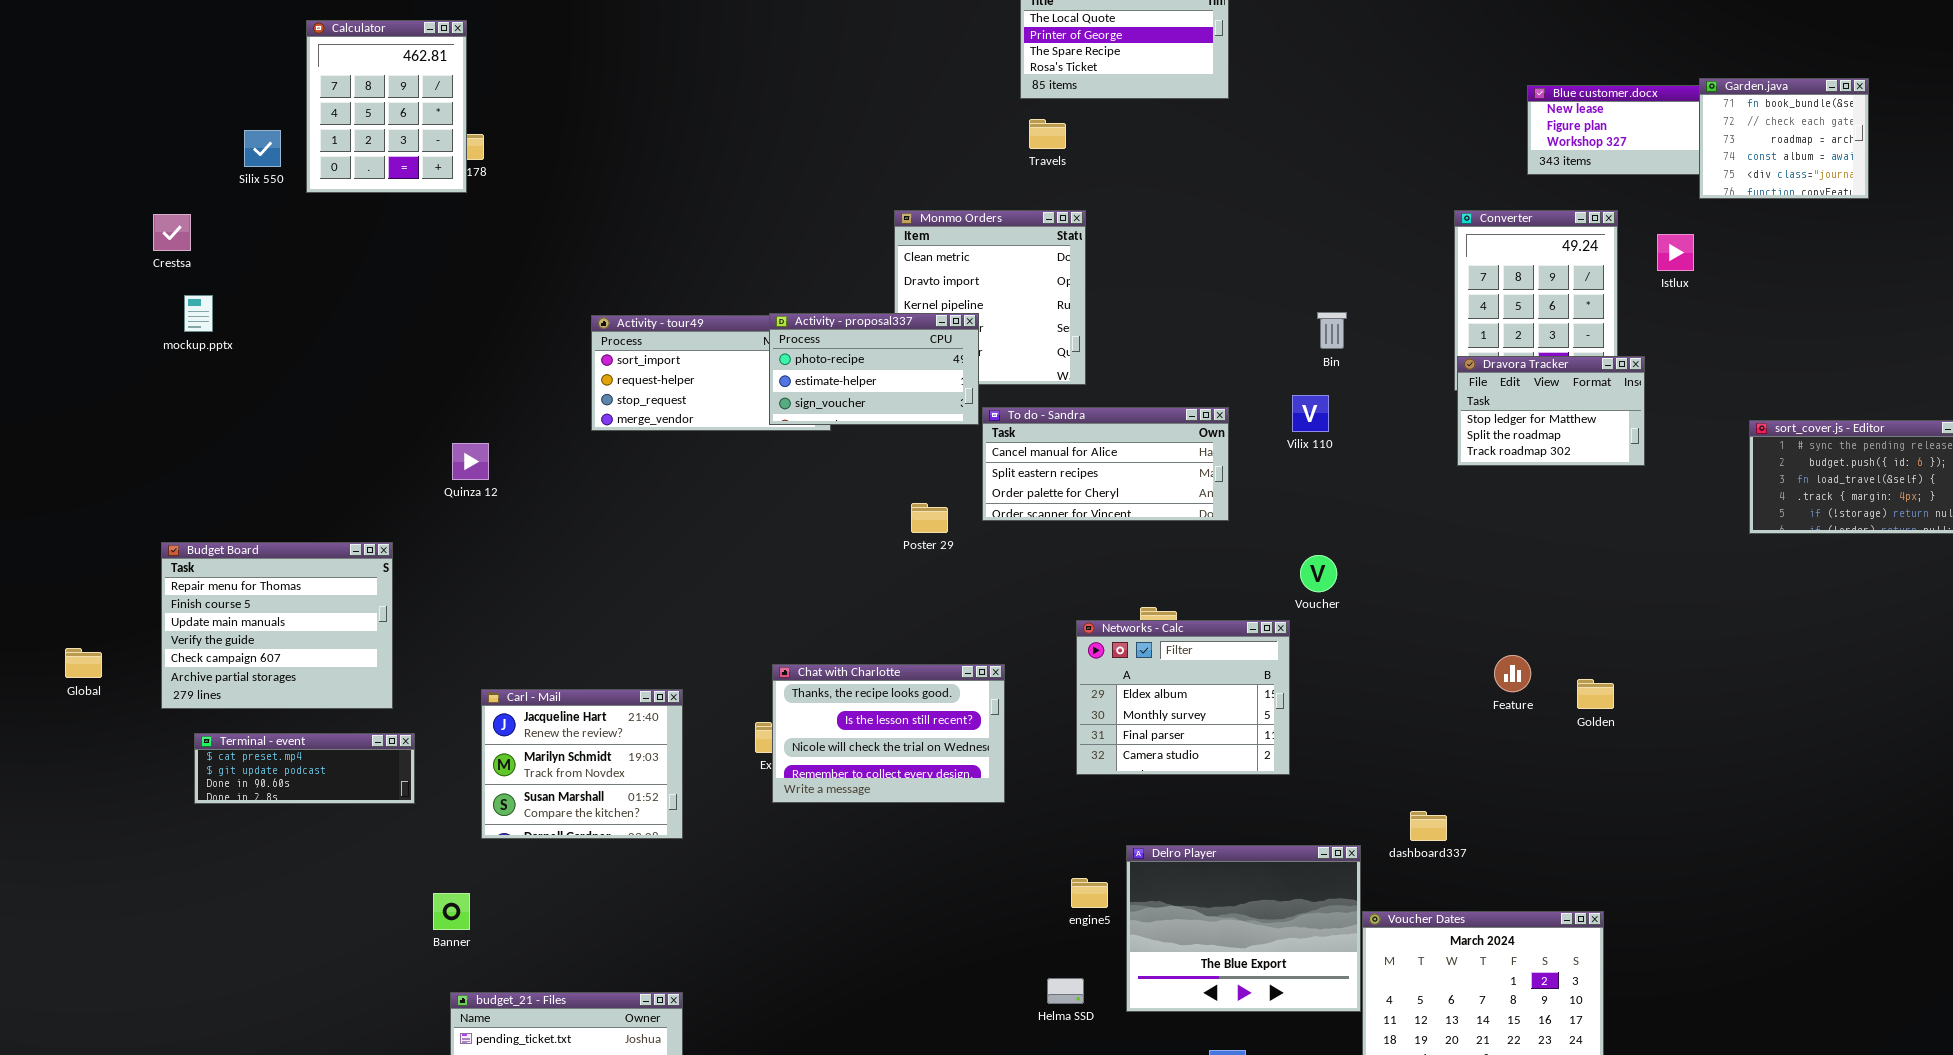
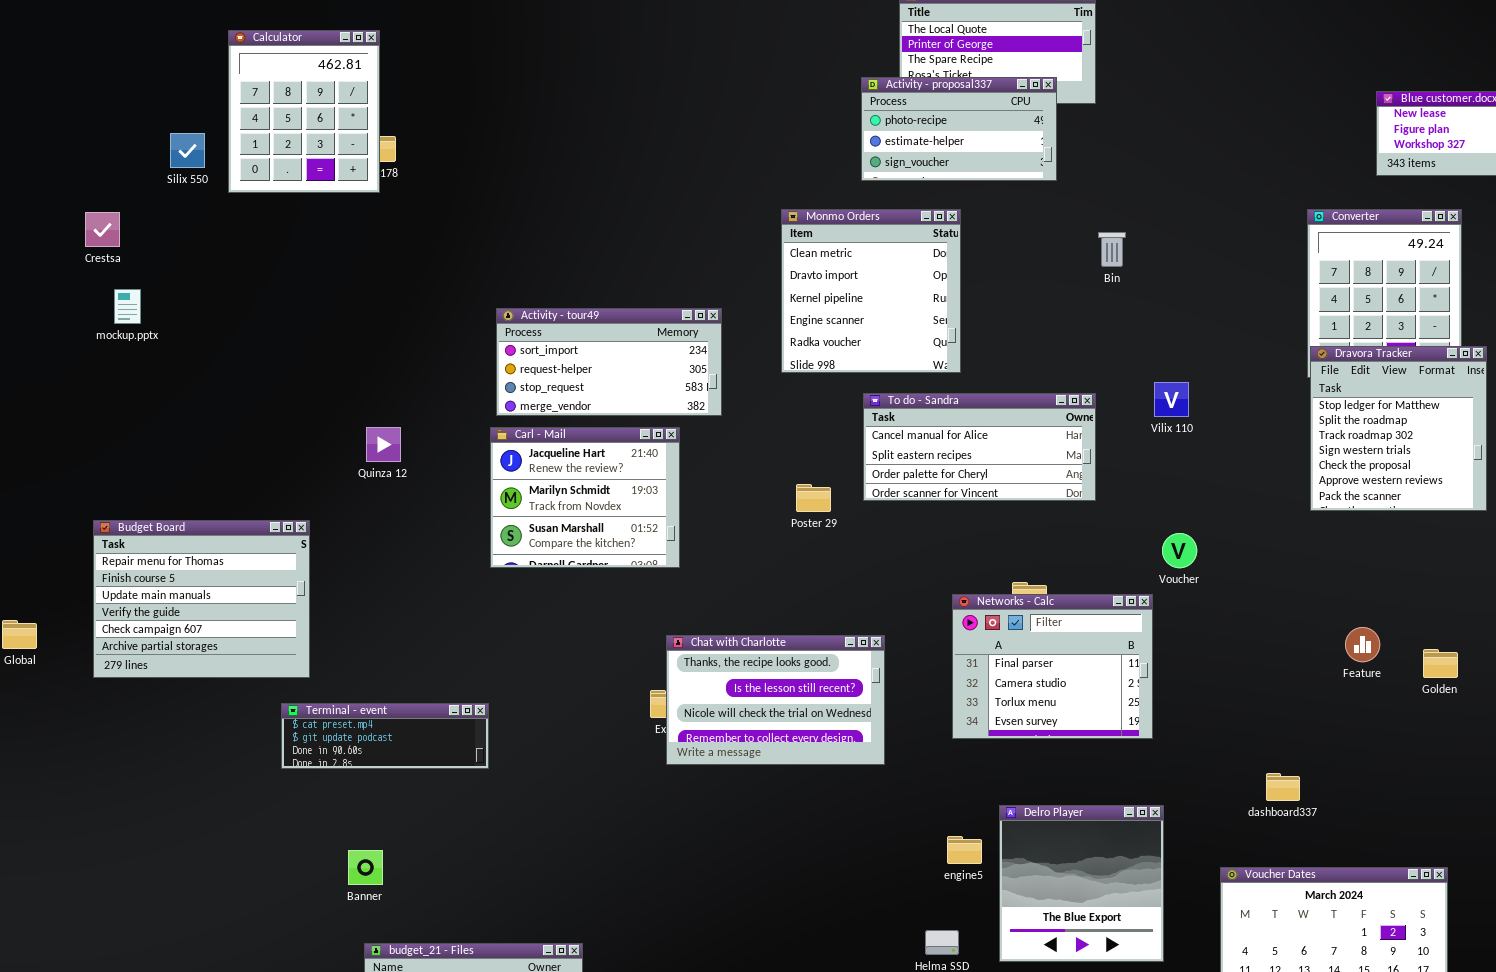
Bin: [1317,312,1347,349] -> [1098,232,1126,267], moved
Activity - proposal337: [769,313,979,425] -> [861,77,1057,181], moved
Dravora Tracker: [1457,356,1645,466] -> [1310,346,1487,511], resized
Networks - Calc: [1076,620,1290,775] -> [952,594,1153,739], scrolled down 2 rows
Carl - Mail: [481,689,683,839] -> [490,427,680,568], moved
Terminal - event: [194,733,415,804] -> [281,703,489,769], moved
Delro Player: [1126,845,1361,1012] -> [999,805,1164,962], resized

